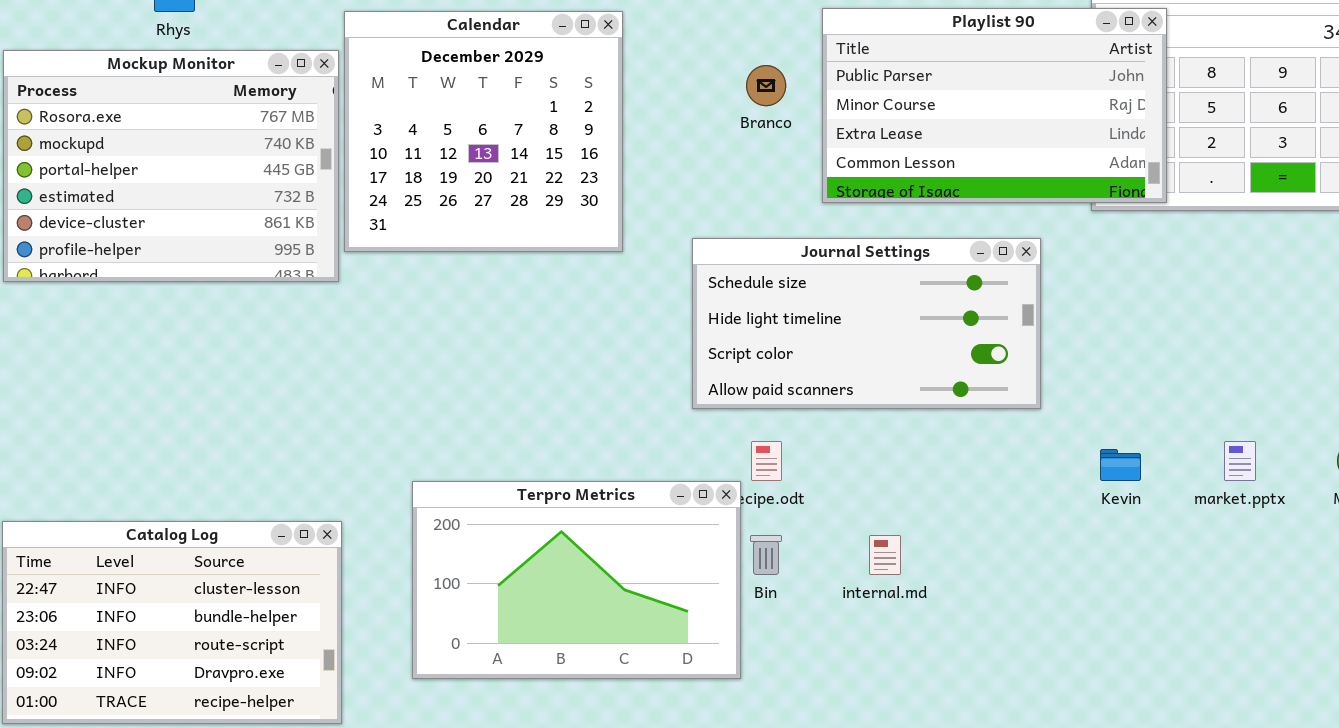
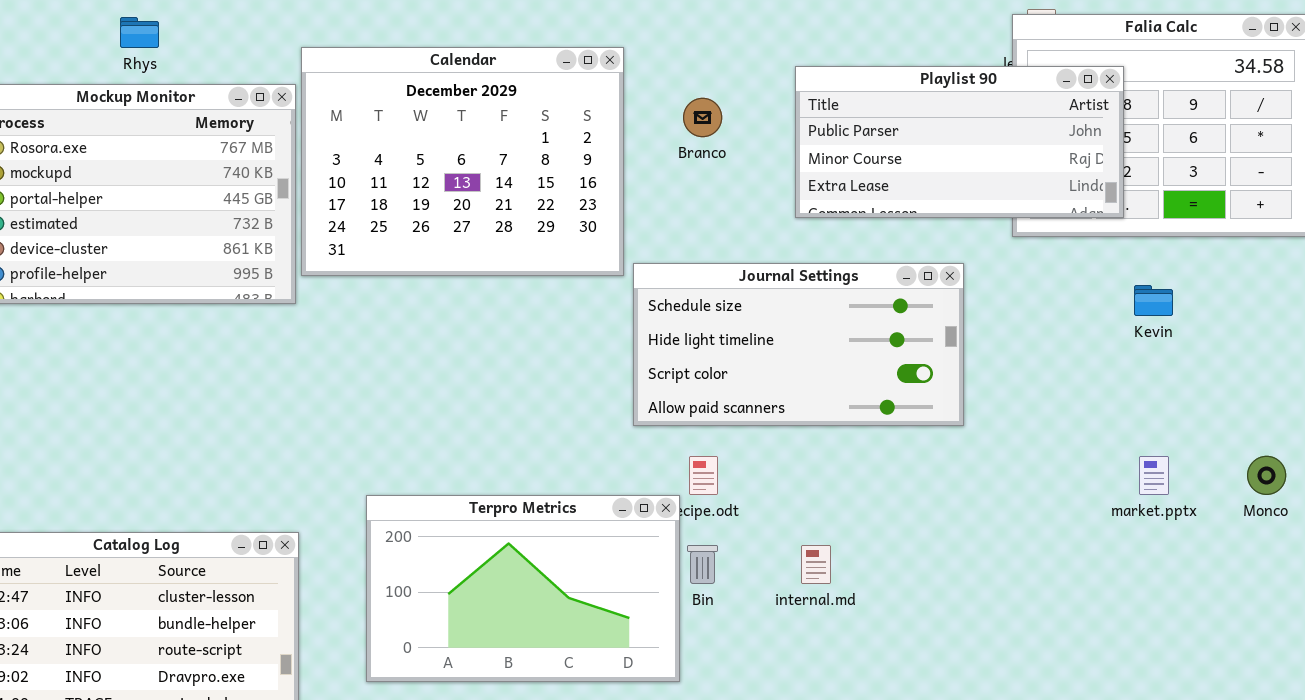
Playlist 90: [822,8,1167,203] -> [795,66,1124,218], moved, resized
Calendar: [344,11,623,252] -> [301,47,624,276], resized
Kevin: [1100,449,1141,481] -> [1134,285,1173,316], moved

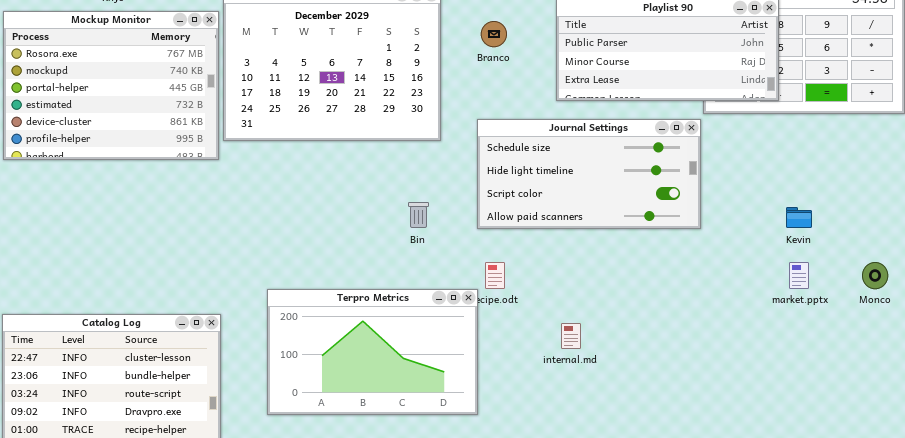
Journal Settings: [633,263,964,426] -> [477,119,701,229], moved
Kevin: [1134,285,1173,316] -> [786,207,812,228], moved
Bin: [687,545,718,584] -> [408,202,429,228], moved

